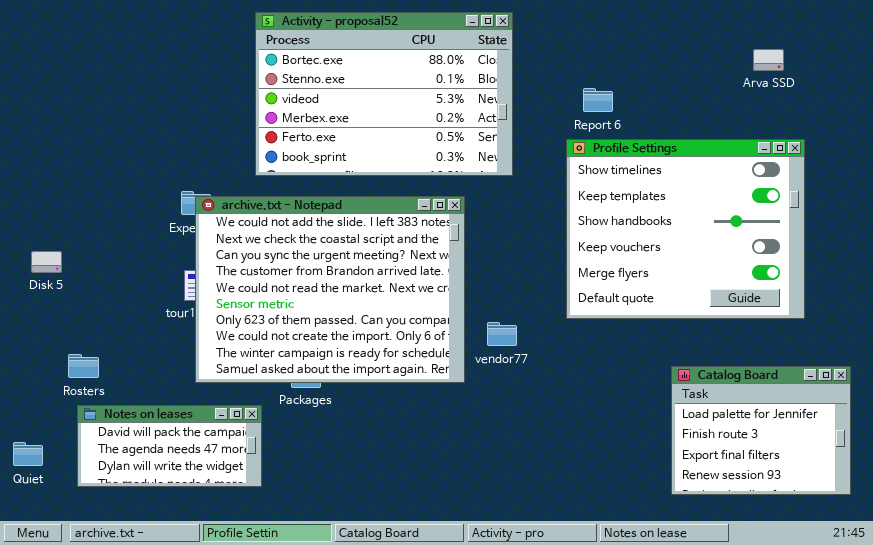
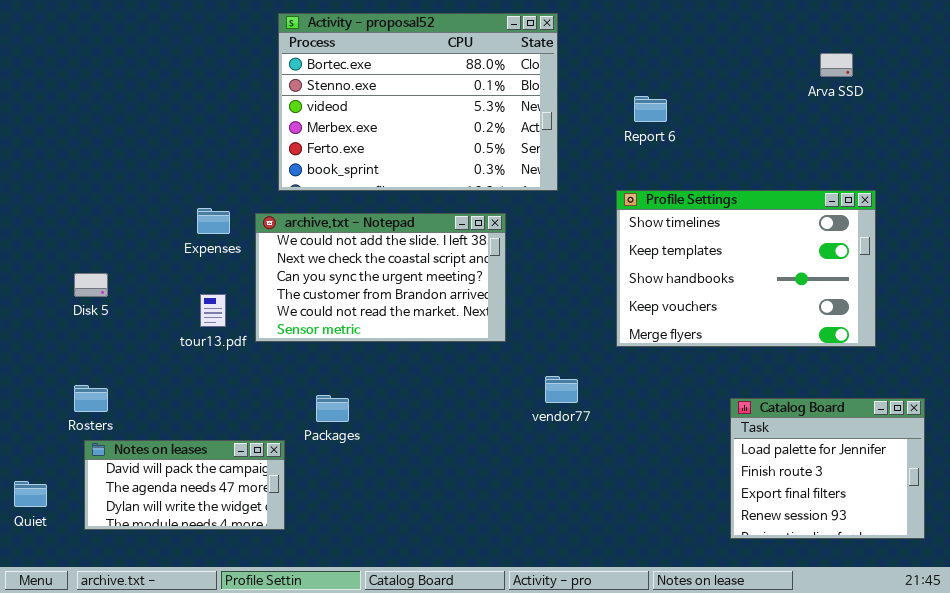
Profile Settings: [566,139,805,319] -> [616,190,876,347], resized
archive.txt - Notepad: [195,196,465,383] -> [255,213,506,342], resized
Disk 5: [31,251,62,273] -> [74,273,108,297], moved
vendor77: [487,322,517,346] -> [545,376,578,403], moved

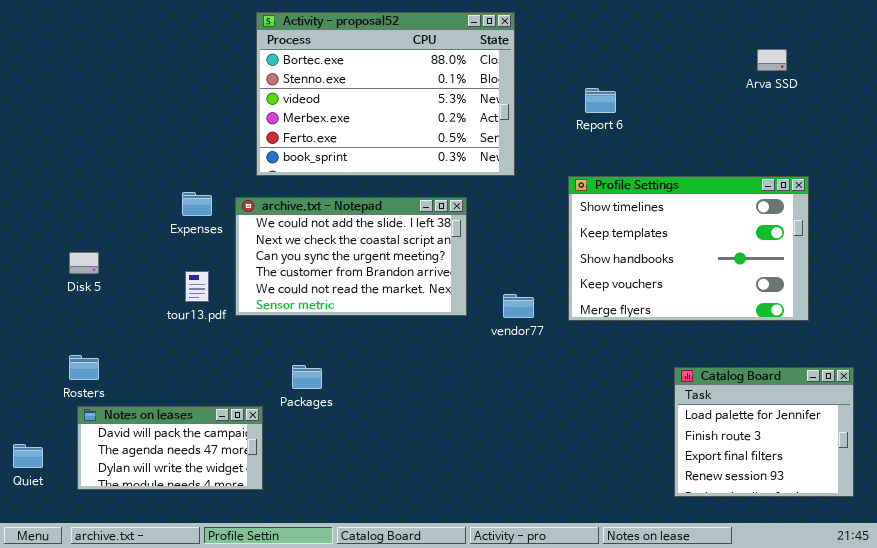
vendor77: [545,376,578,403] -> [503,294,534,318], moved

